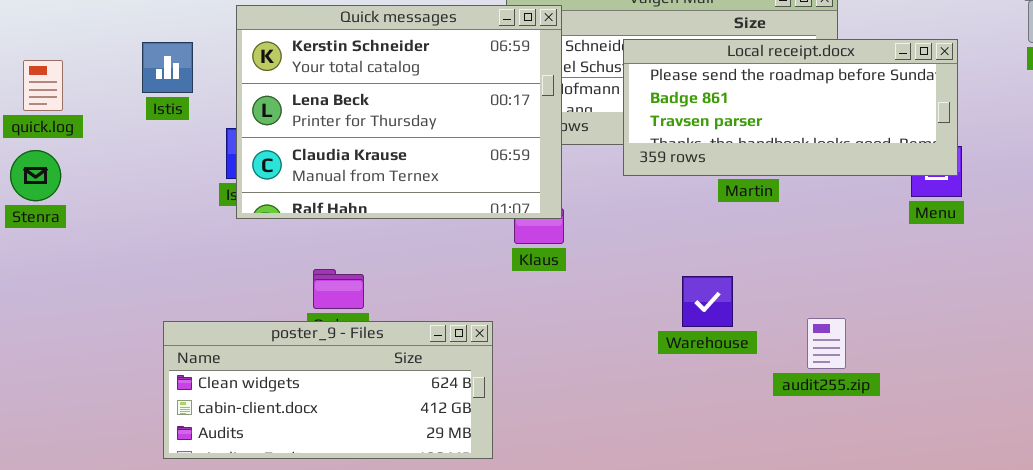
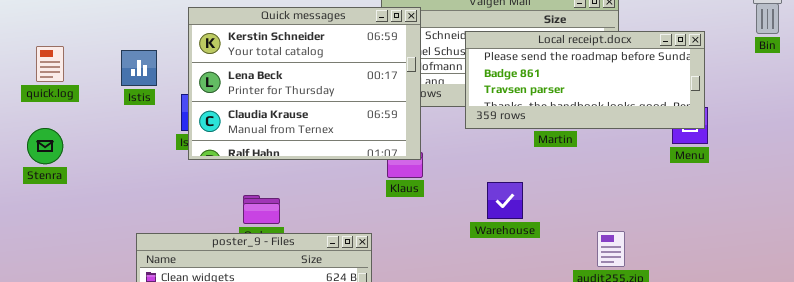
Istis: [142,42,193,93] -> [121,50,157,86], moved
Stenra: [10,150,61,201] -> [27,128,63,164], moved
Warehouse: [682,276,733,327] -> [487,182,523,219], moved

